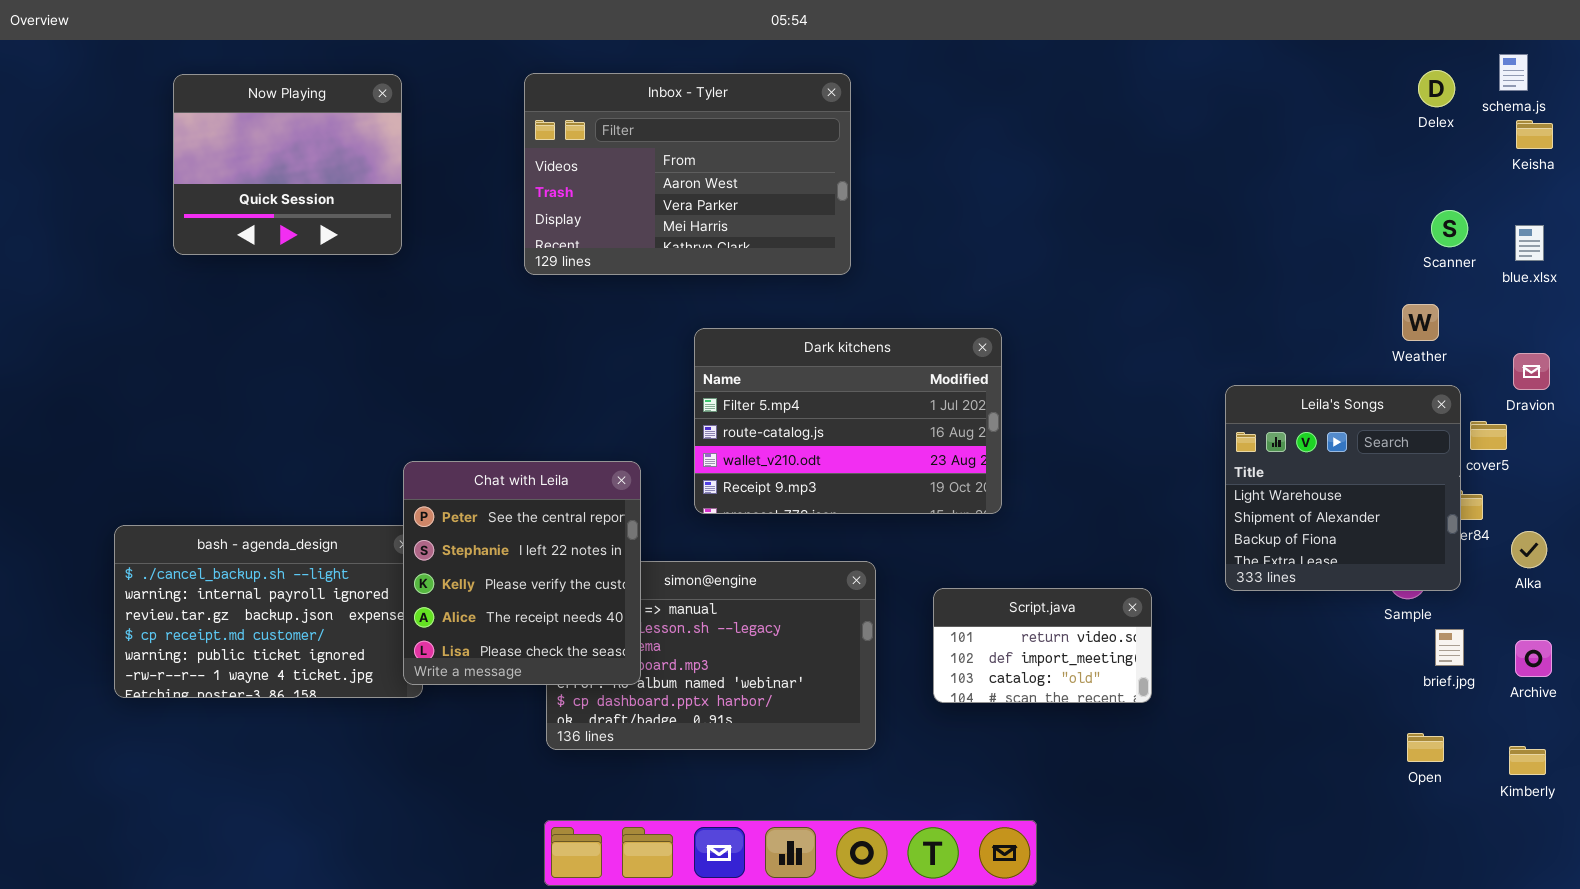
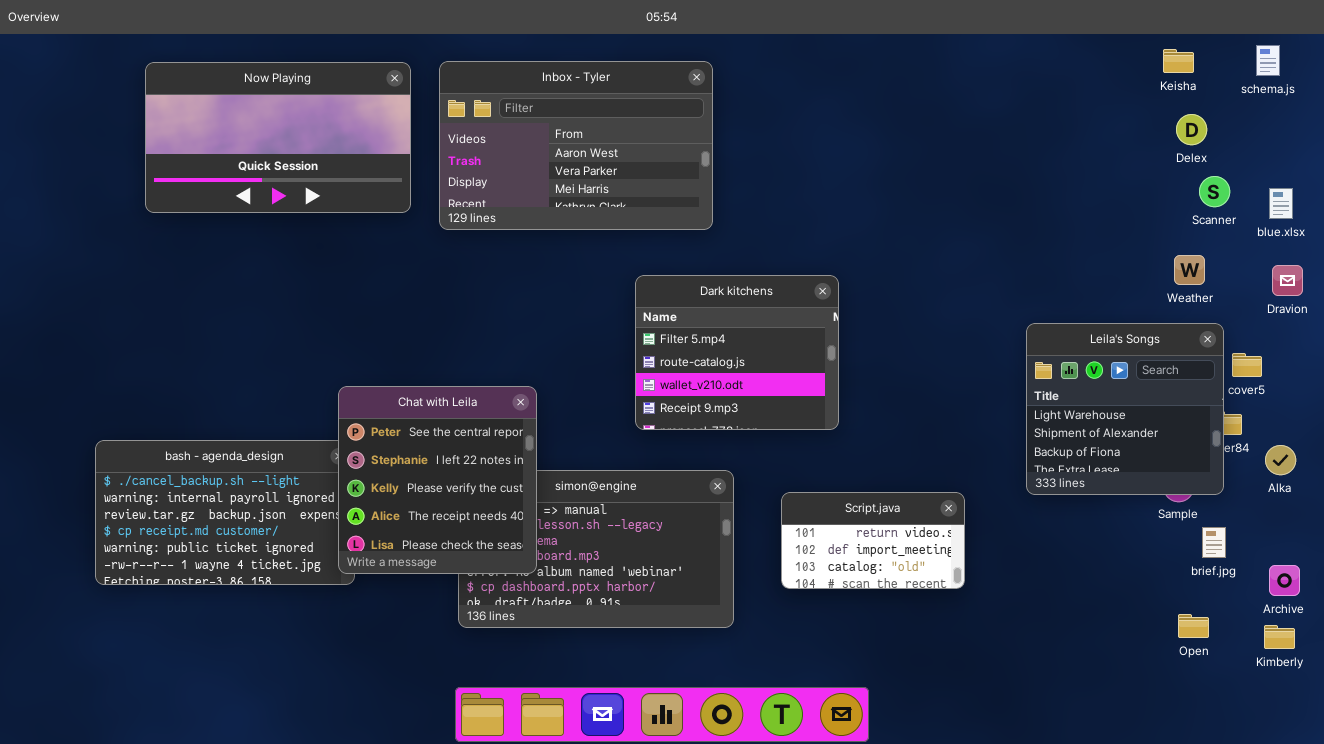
Delex: [1418,70,1455,107] -> [1176,114,1207,145], moved
Now Playing: [173,74,402,255] -> [145,62,411,213], resized
Keisha: [1516,120,1553,149] -> [1163,49,1194,73], moved
Dark kitchens: [694,328,1002,514] -> [635,275,839,430], resized
Dravion: [1513,353,1550,390] -> [1272,265,1303,296], moved
Archive: [1515,640,1552,677] -> [1269,565,1300,596], moved

